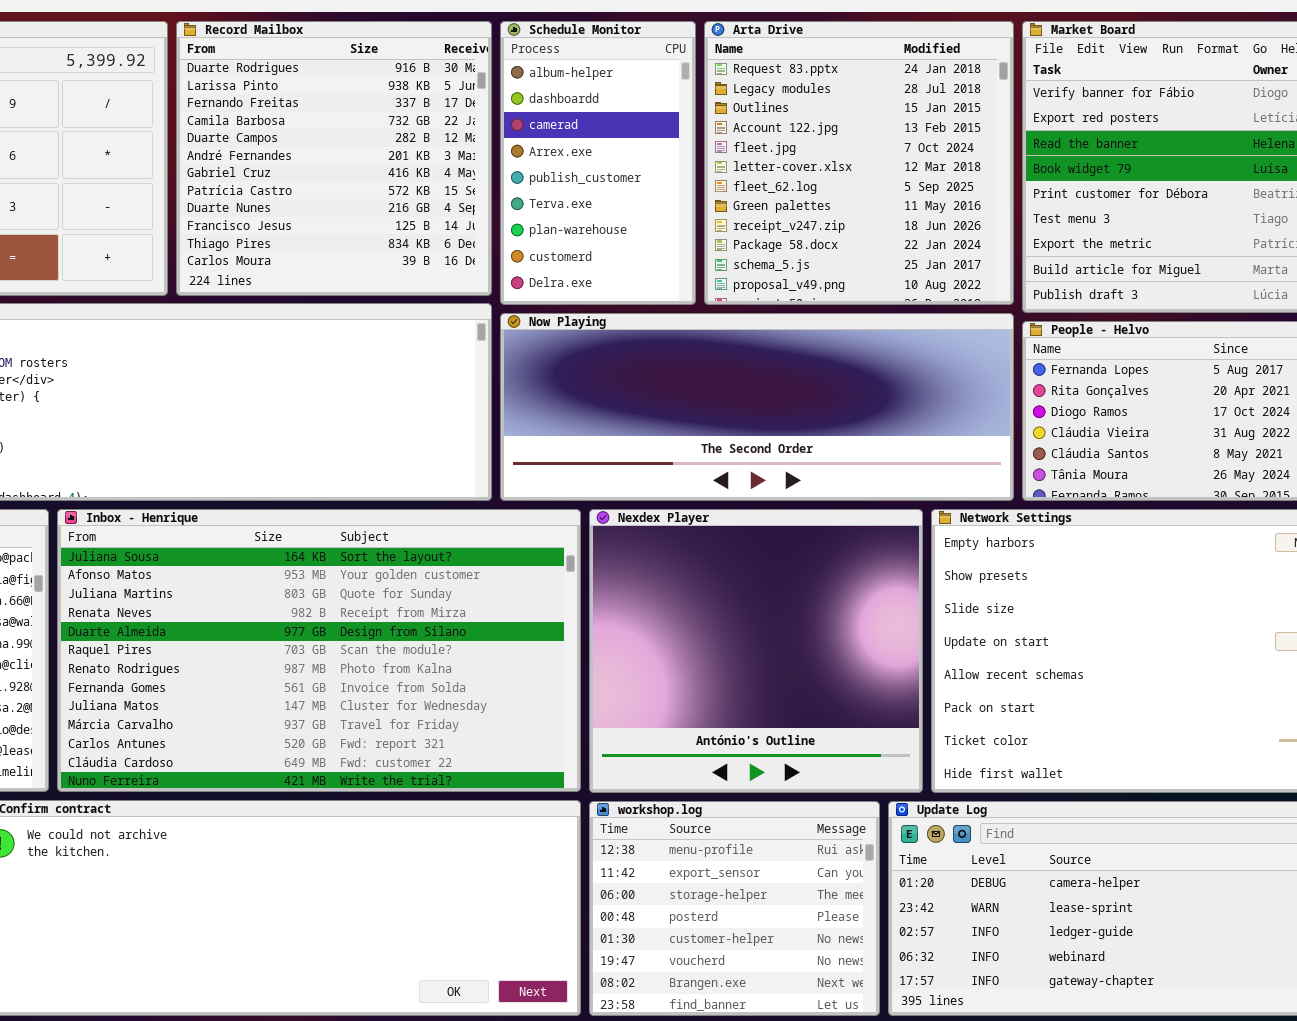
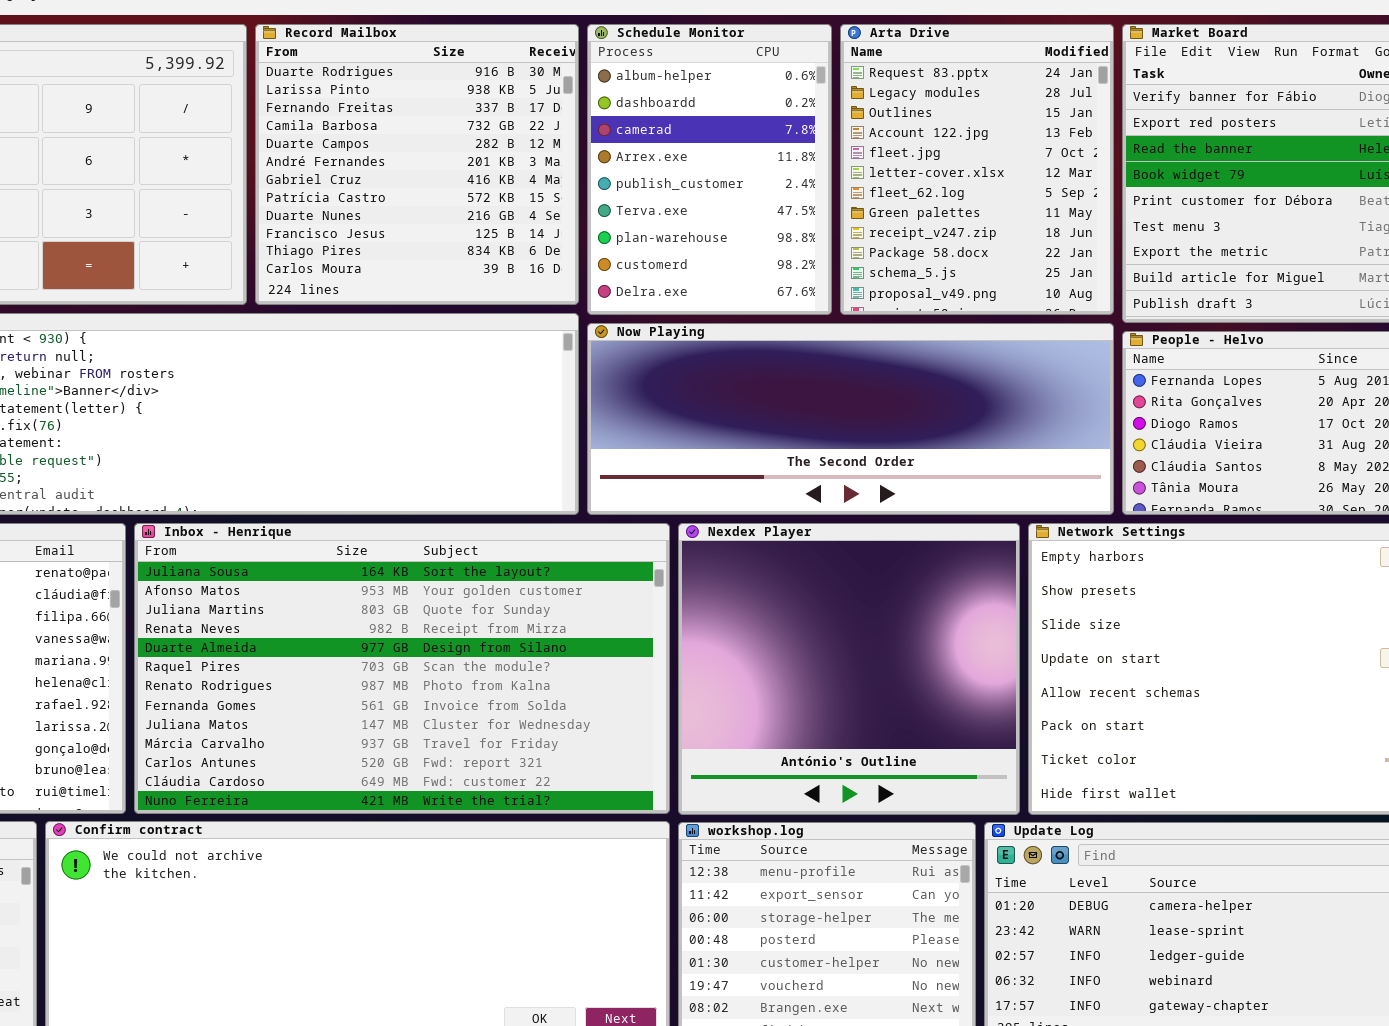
Schedule Monitor: [500,21,696,305] -> [587,24,832,315], resized
Arta Drive: [704,21,1014,305] -> [840,24,1114,315], resized

